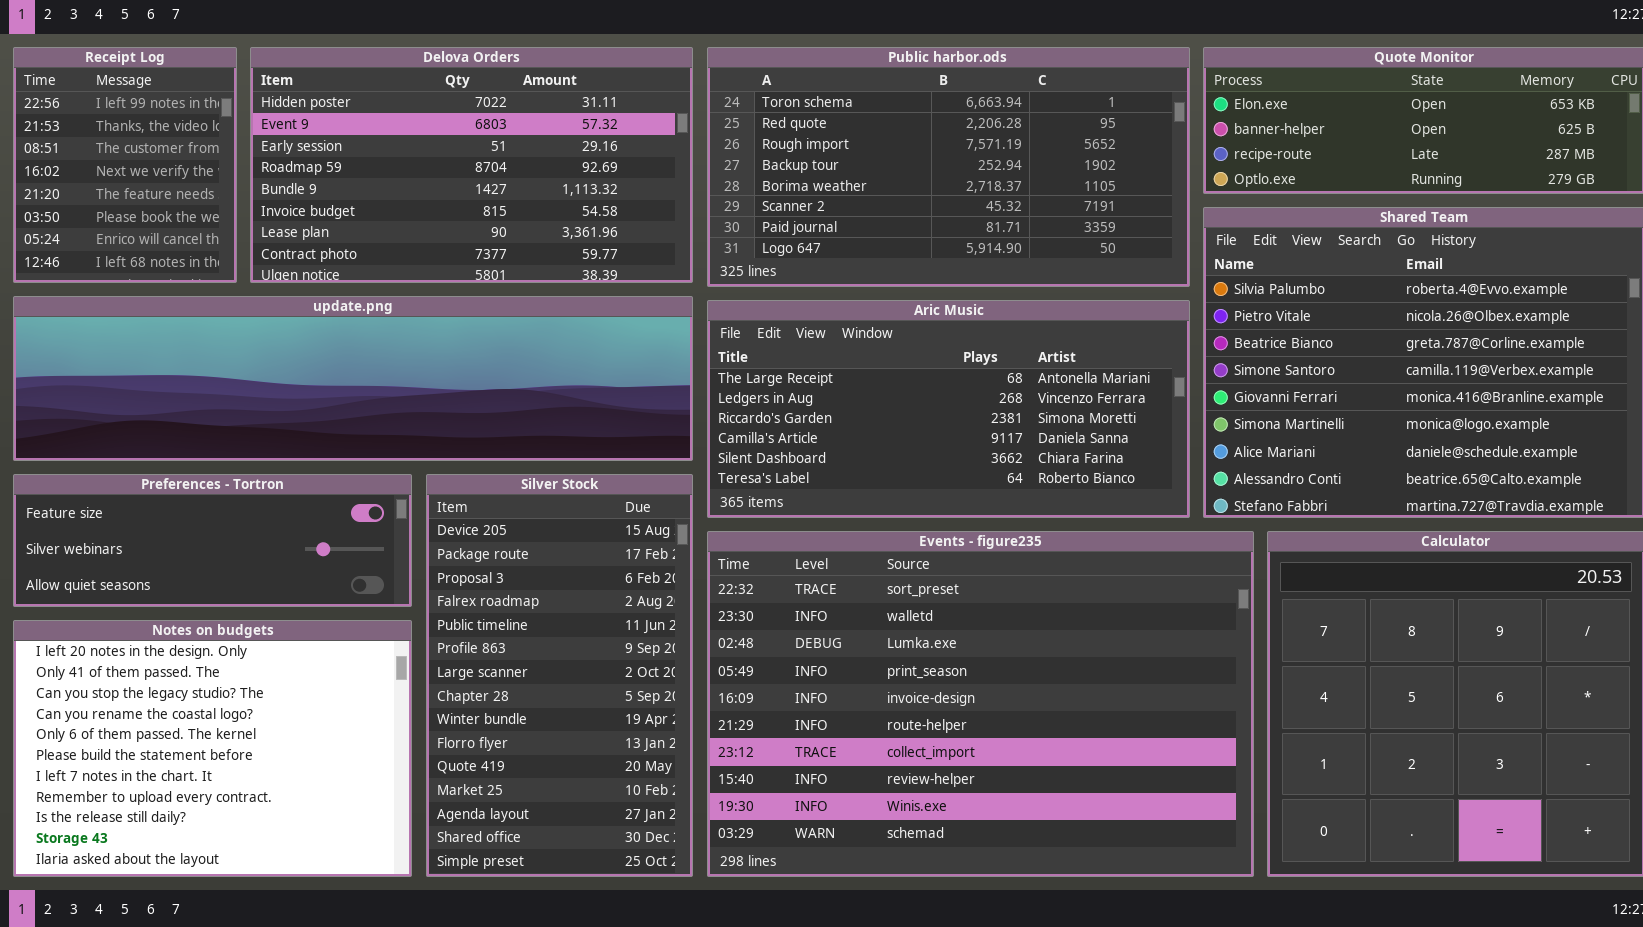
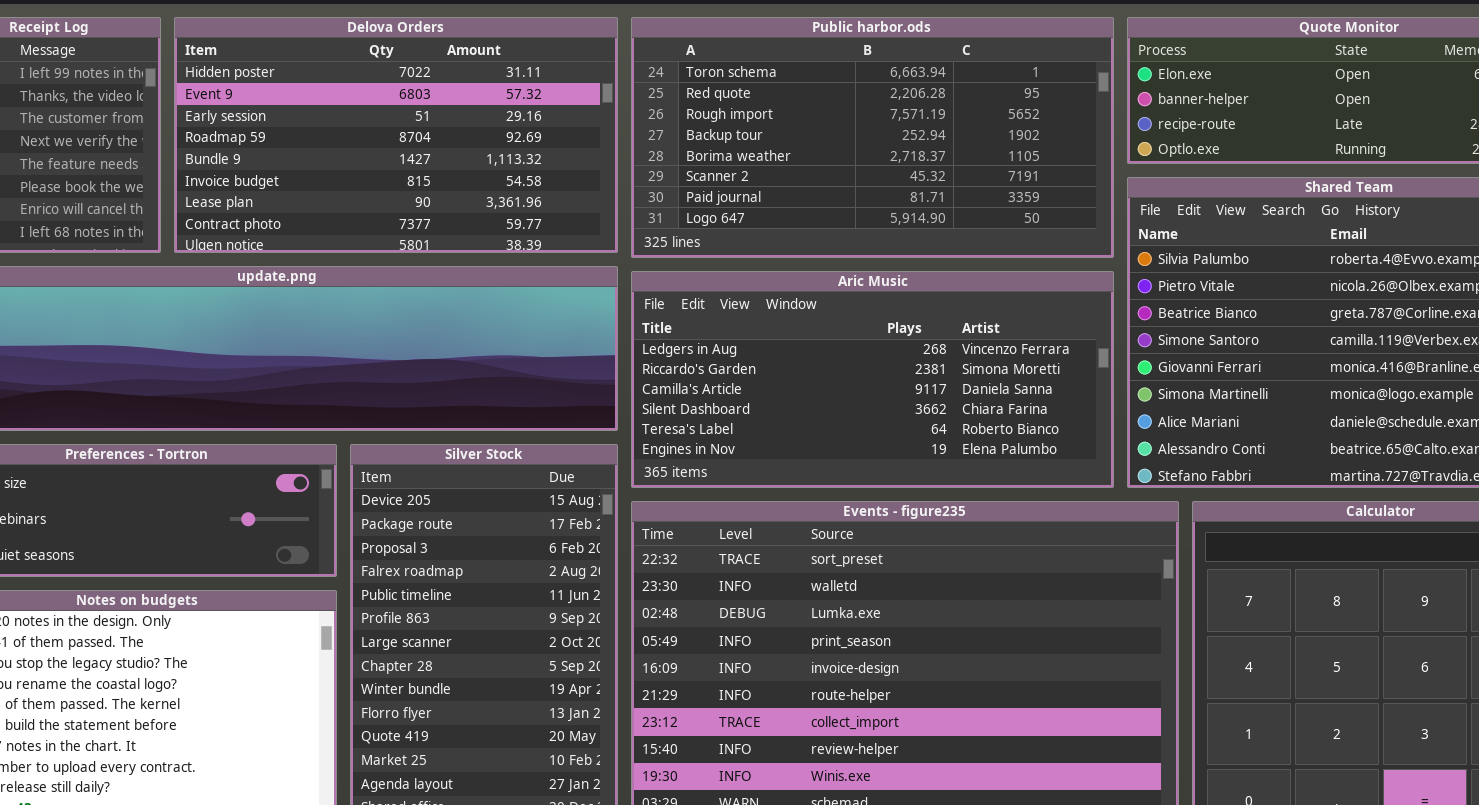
Aric Music: [707,300,1190,518] -> [631,271,1114,488], scrolled down 1 row

